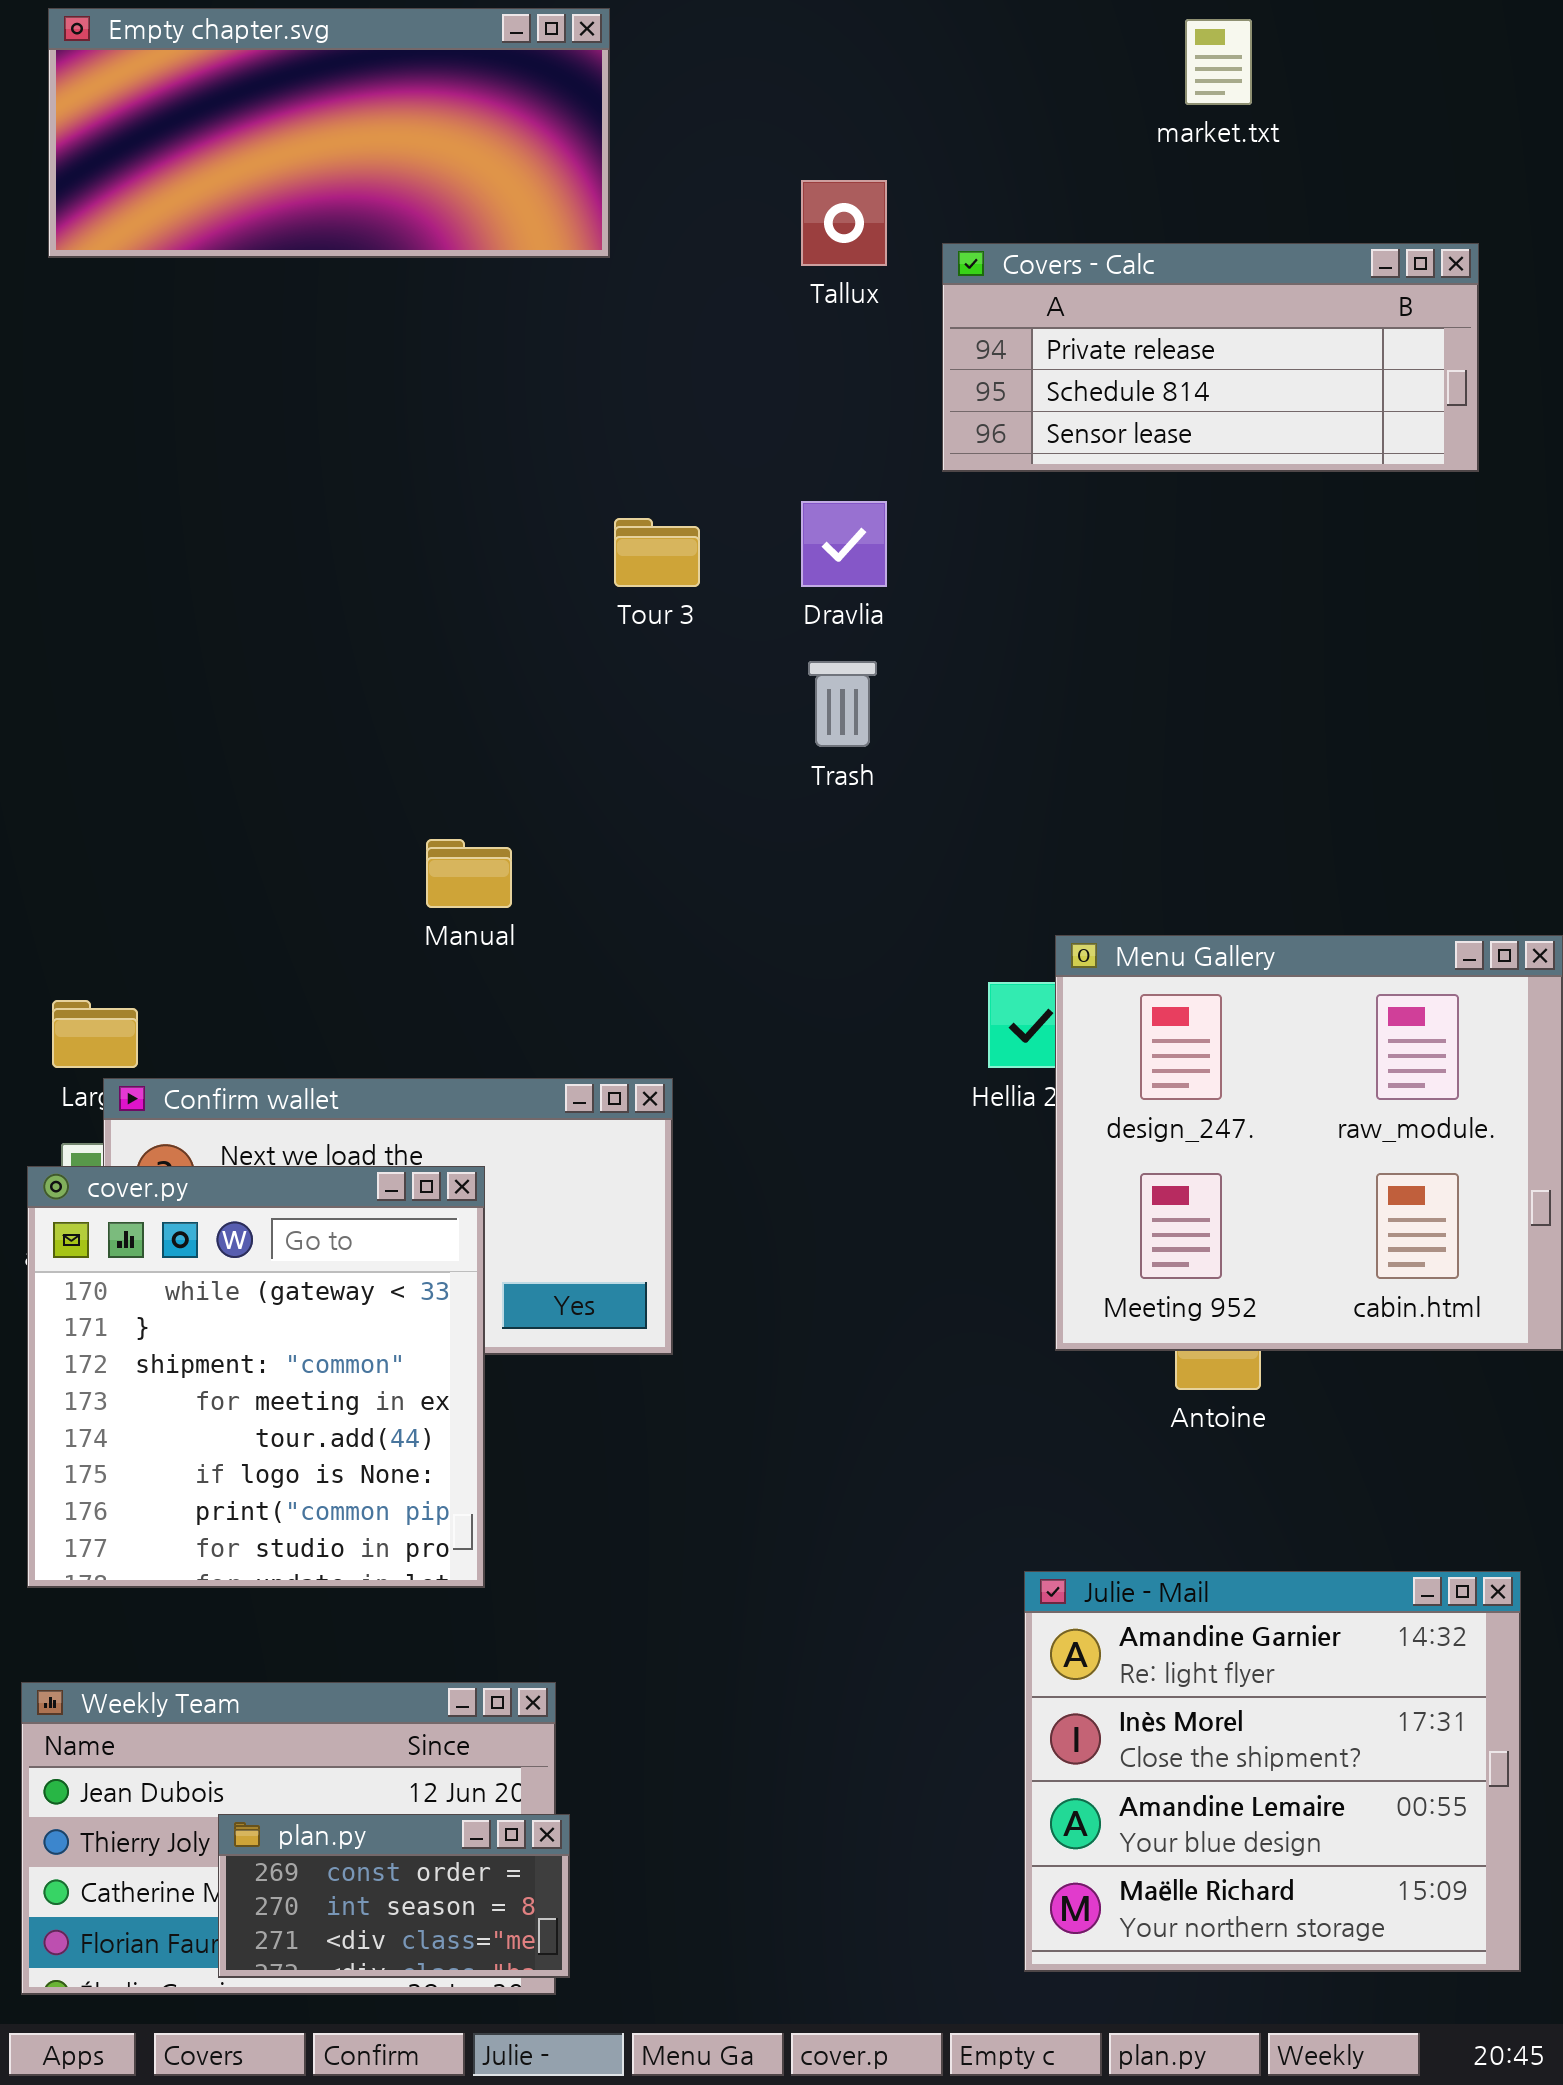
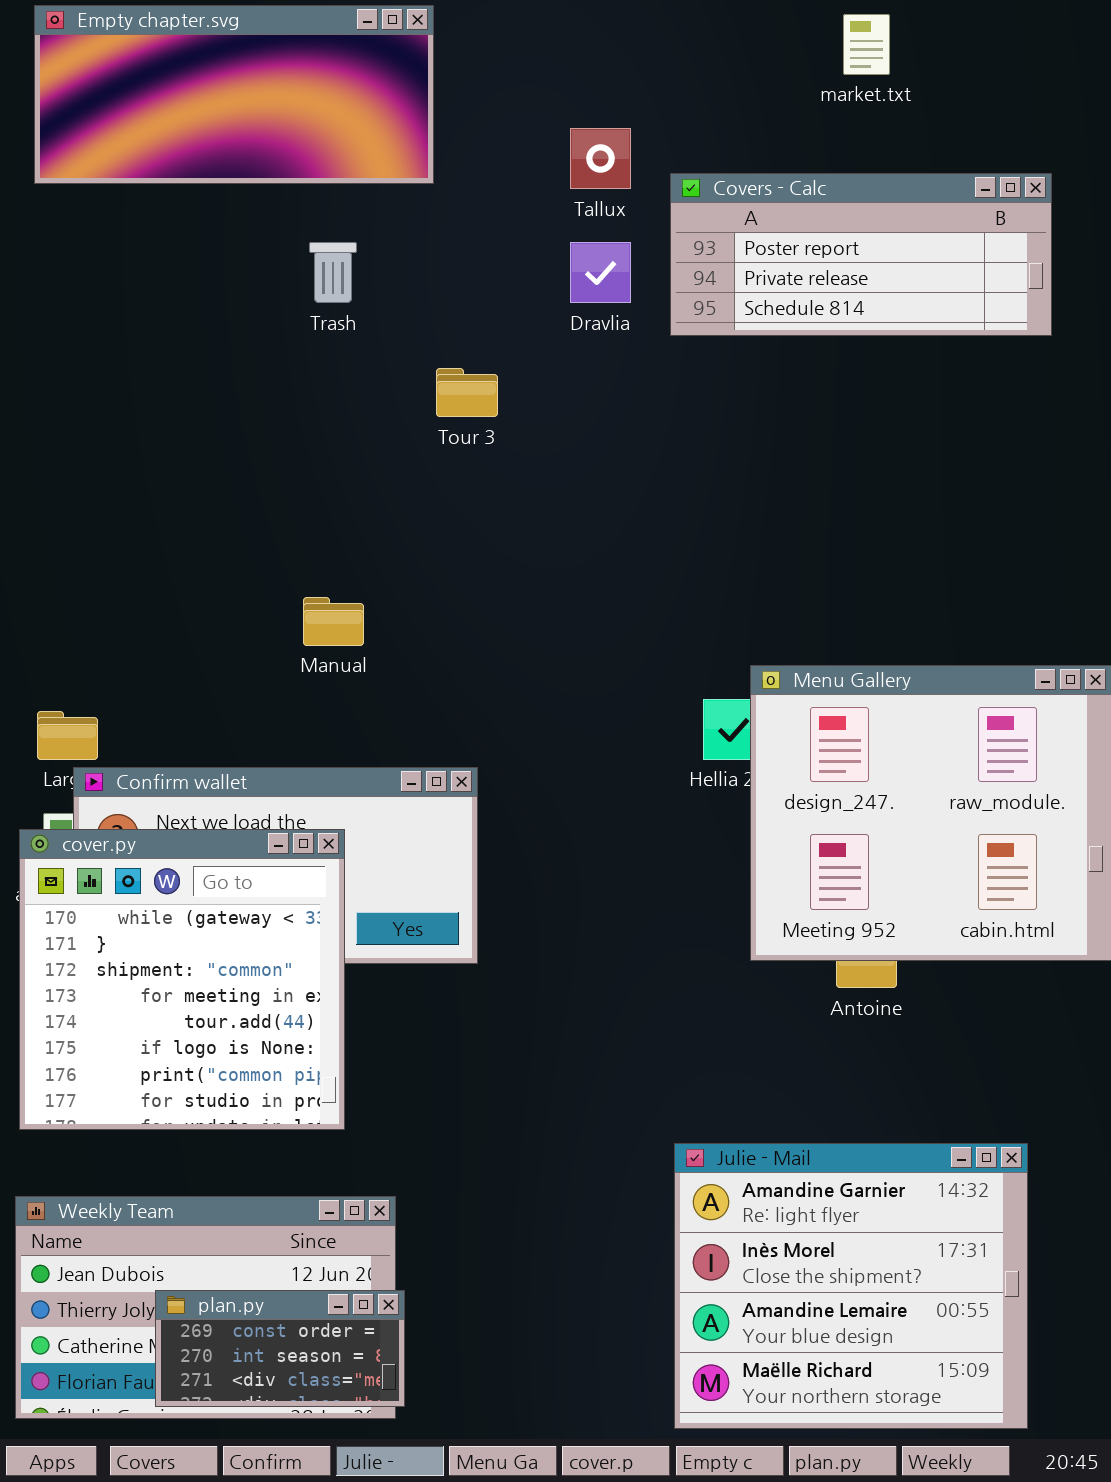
Covers - Calc: [942,243,1479,472] -> [670,173,1052,336], scrolled up 1 row
Dravlia: [801,501,887,587] -> [570,242,631,303], moved
Trash: [808,661,877,747] -> [309,242,357,303], moved
Julie - Mail: [1024,1571,1521,1972] -> [674,1143,1028,1429], moved

